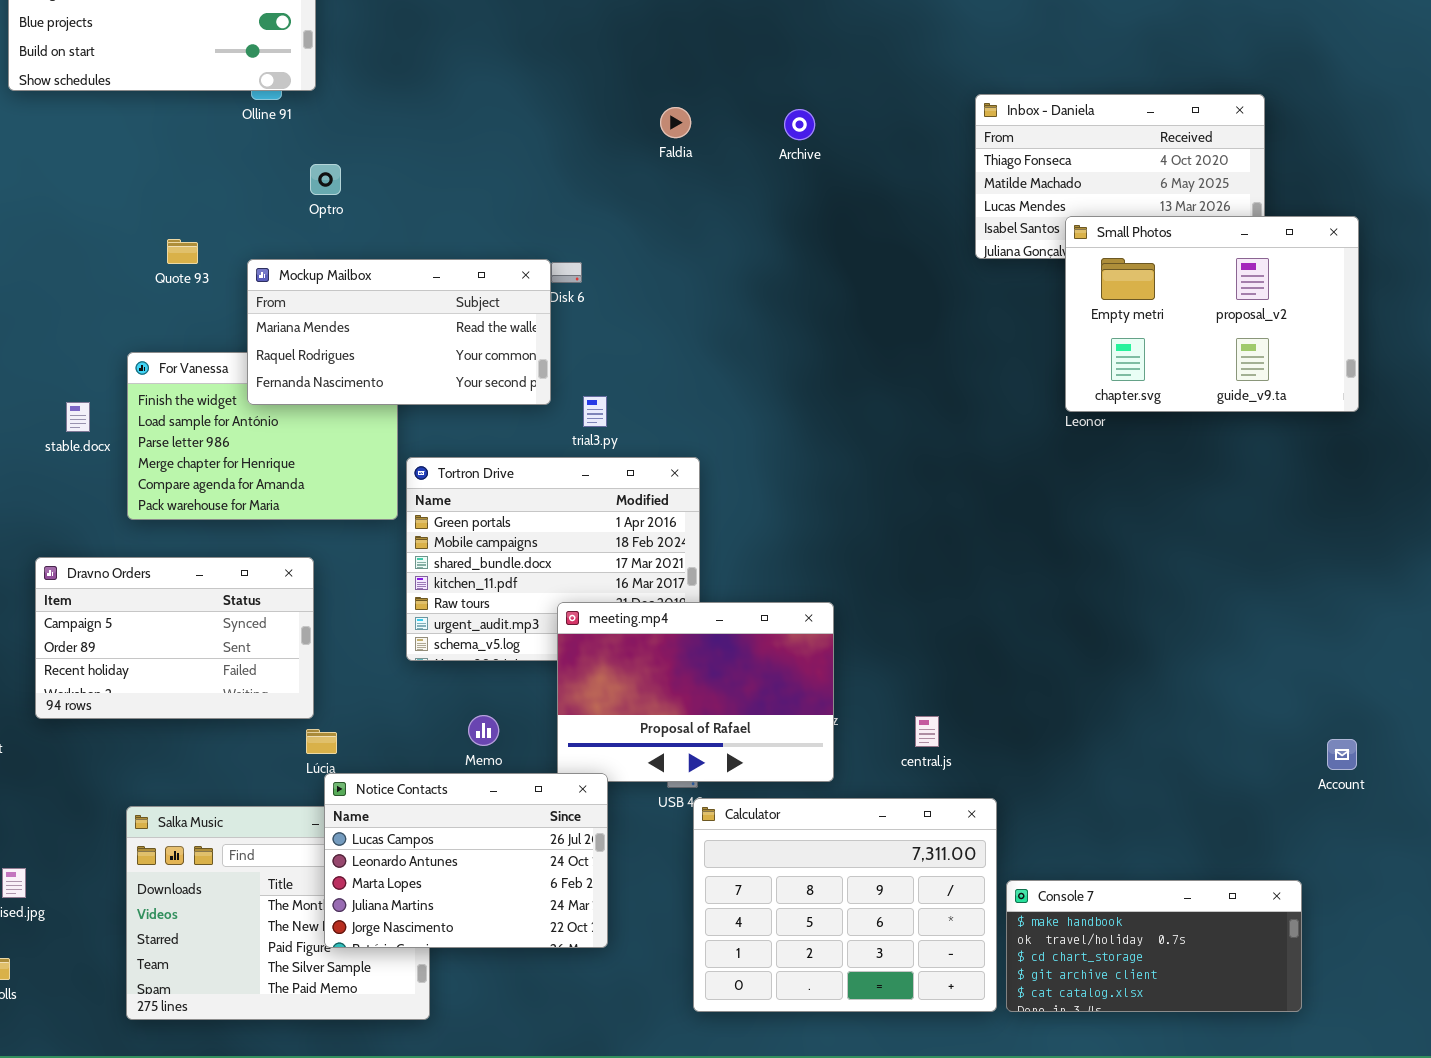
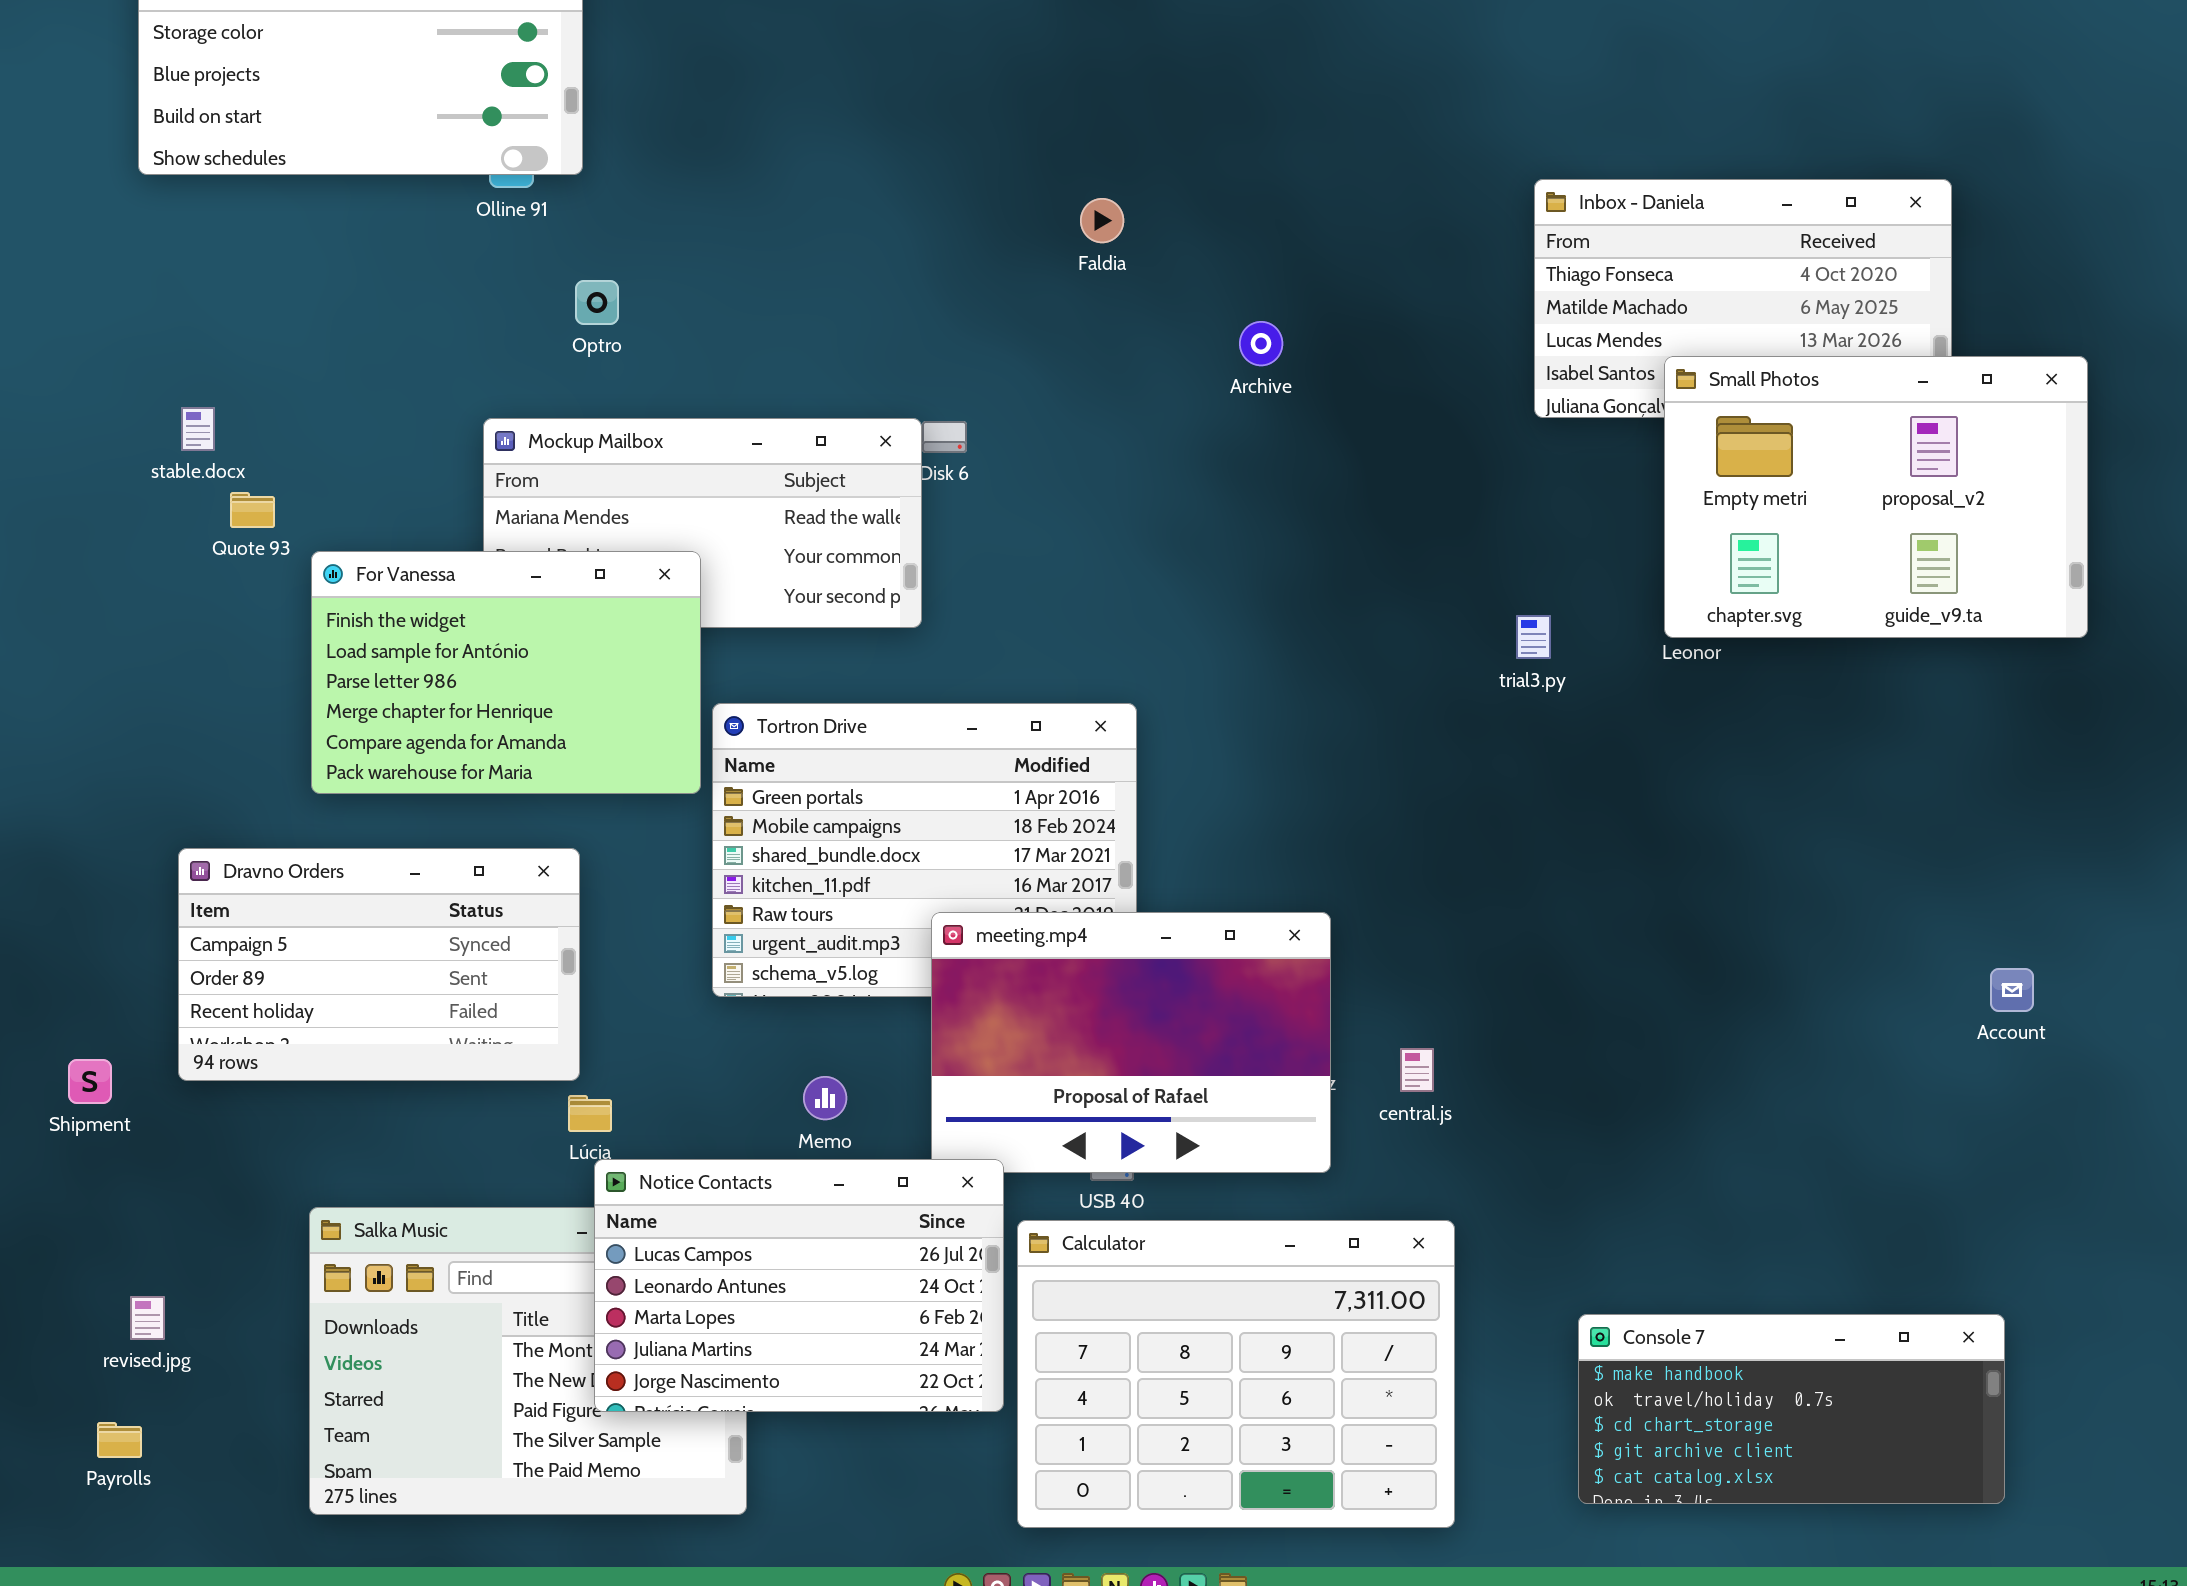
Archive: [784,109,815,140] -> [1239,321,1283,366], moved
Quote 93: [167,239,198,264] -> [230,492,275,528], moved
For Vanessa: [127,352,398,520] -> [311,551,701,794], raised
trial3.py: [583,396,607,427] -> [1516,615,1551,659], moved
stable.docx: [66,402,90,432] -> [181,407,215,451], moved
central.js: [915,716,939,747] -> [1400,1048,1434,1092], moved
Account: [1327,739,1357,770] -> [1990,968,2034,1012], moved
Calculator: [693,798,997,1012] -> [1017,1220,1455,1528], moved

